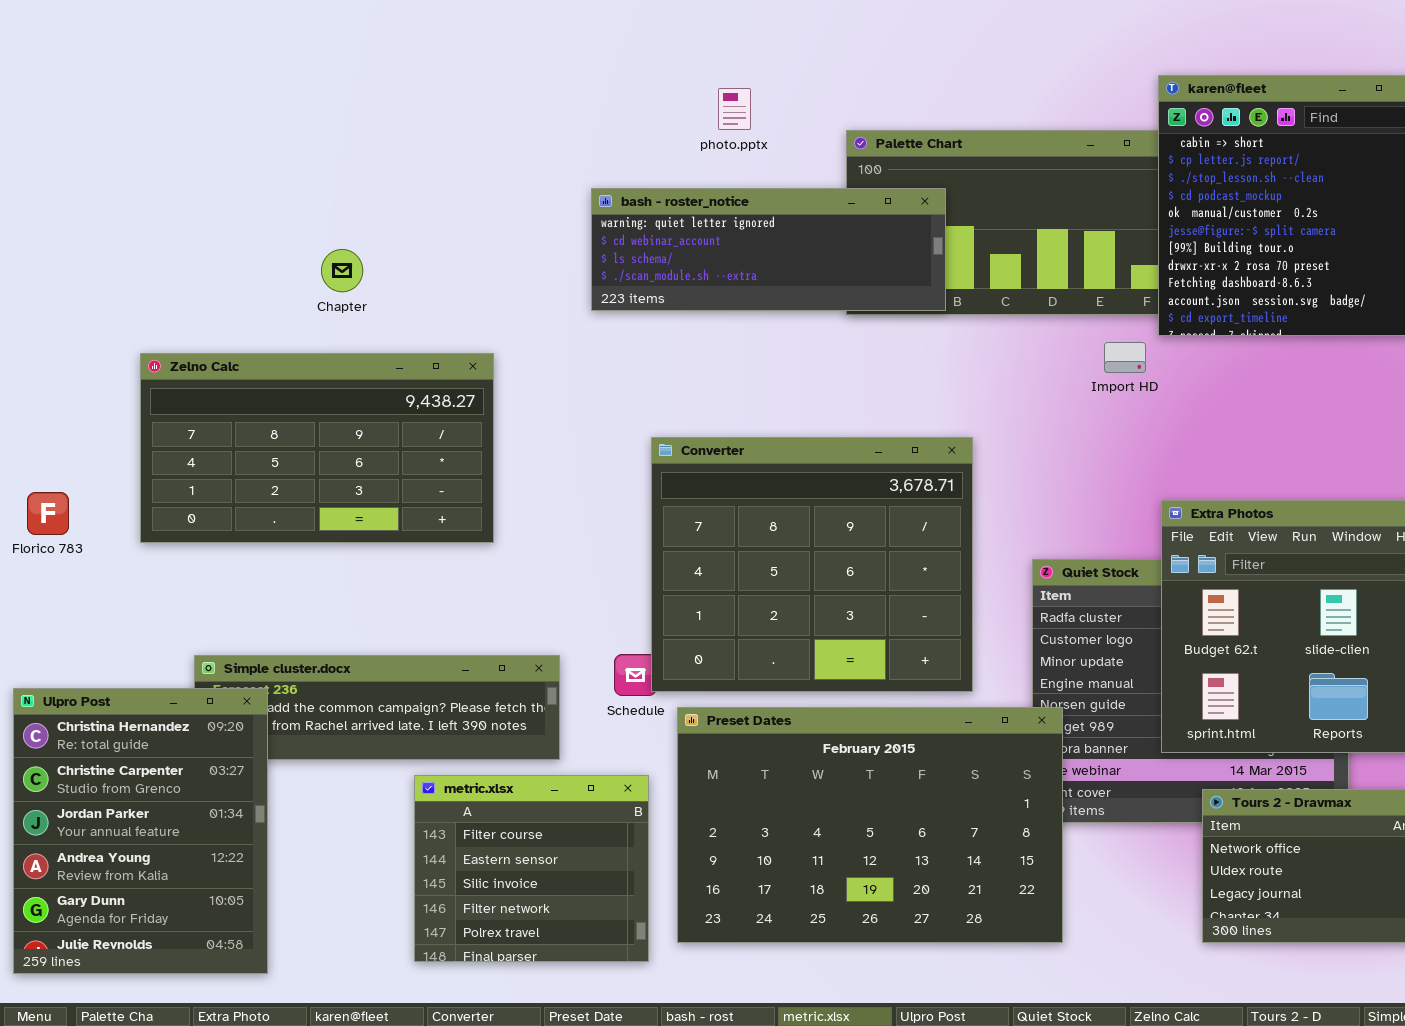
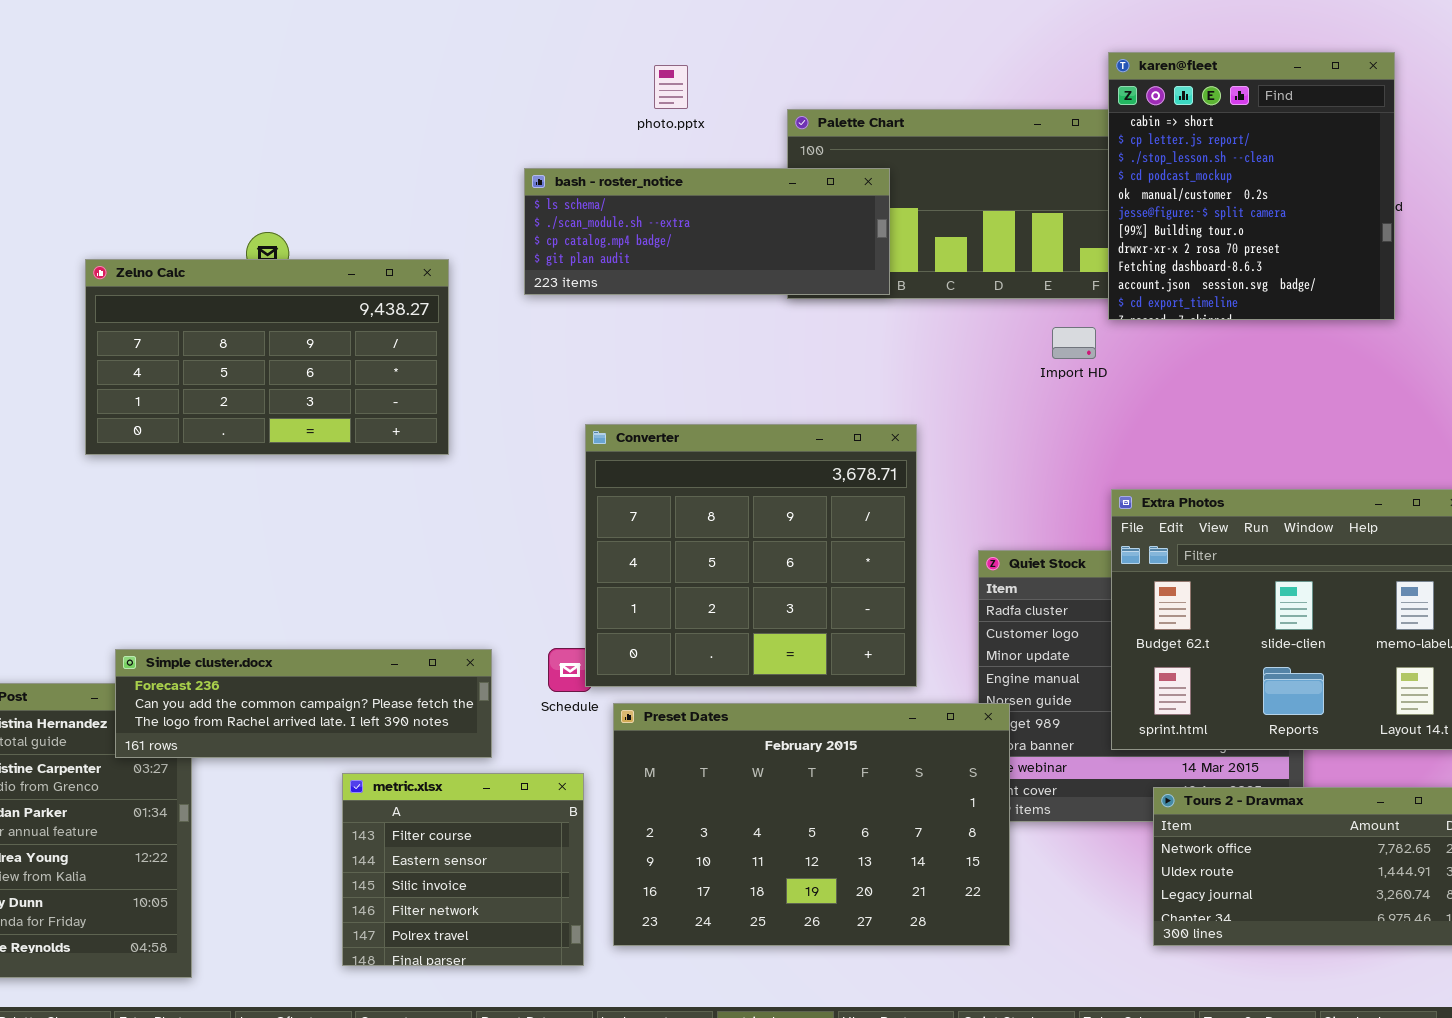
bash - roster_notice: [591,188,946,311] -> [524,168,890,295], scrolled down 2 rows
Zelno Calc: [140,353,494,543] -> [85,259,449,455], moved
Simple cluster.docx: [194,655,560,760] -> [115,649,492,758], raised

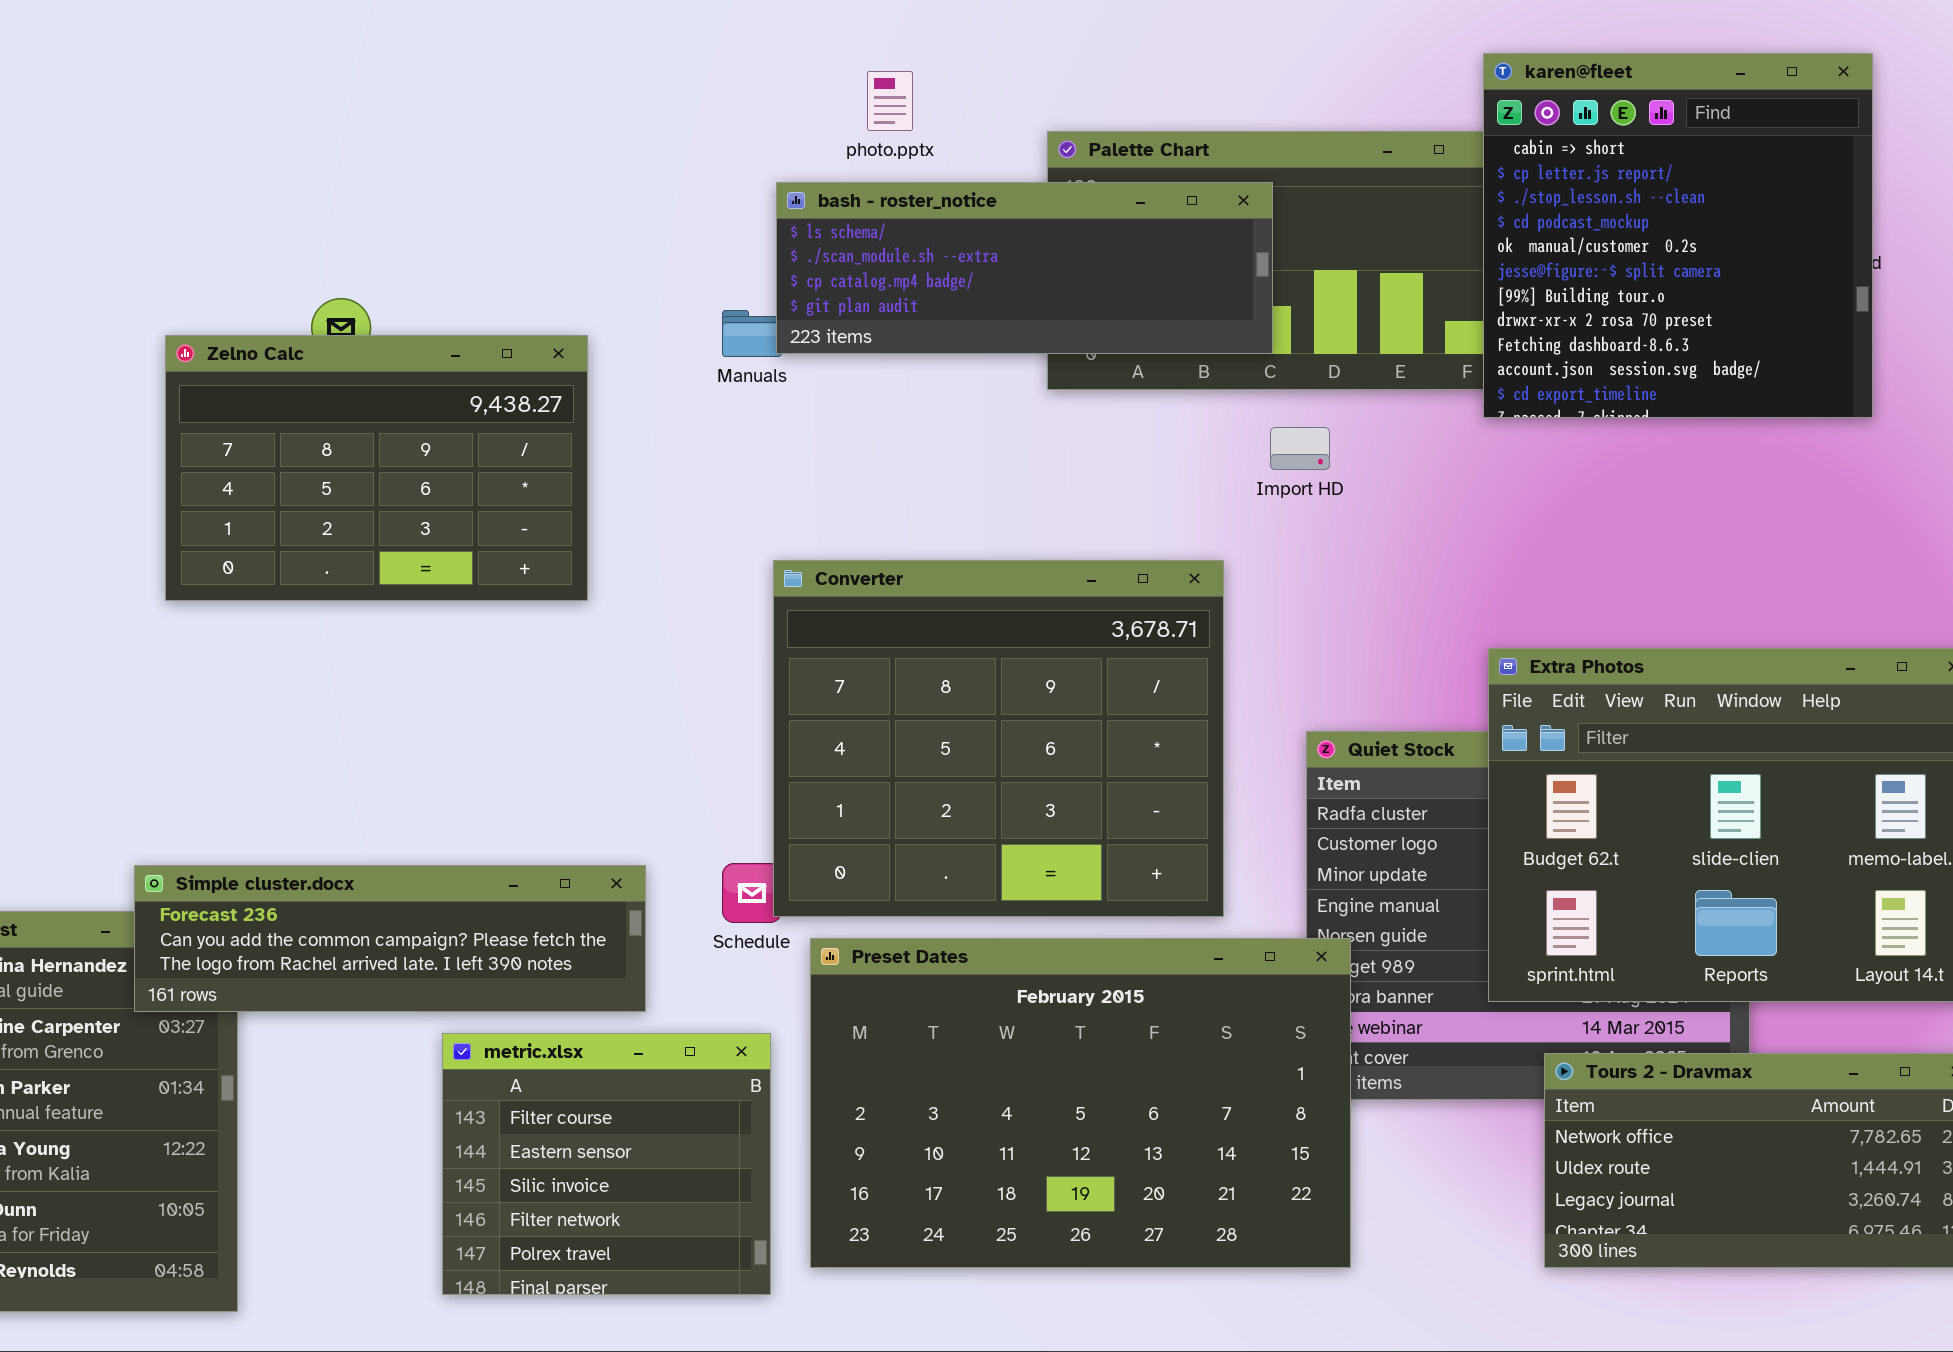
bash - roster_notice: [524,168,890,295] -> [776,182,1273,354], moved
Zelno Calc: [85,259,449,455] -> [165,335,588,601], resized
Import HD: [1052,327,1096,359] -> [1270,427,1330,470], moved

